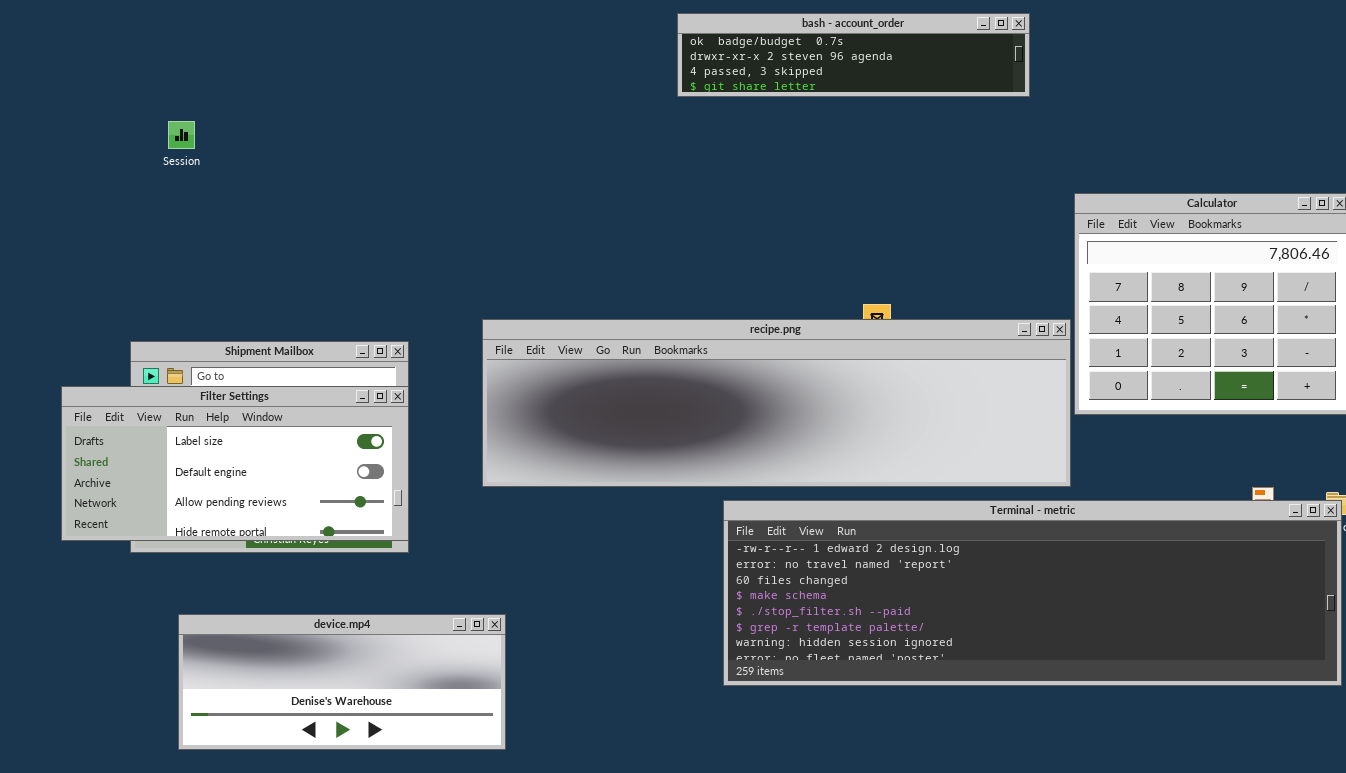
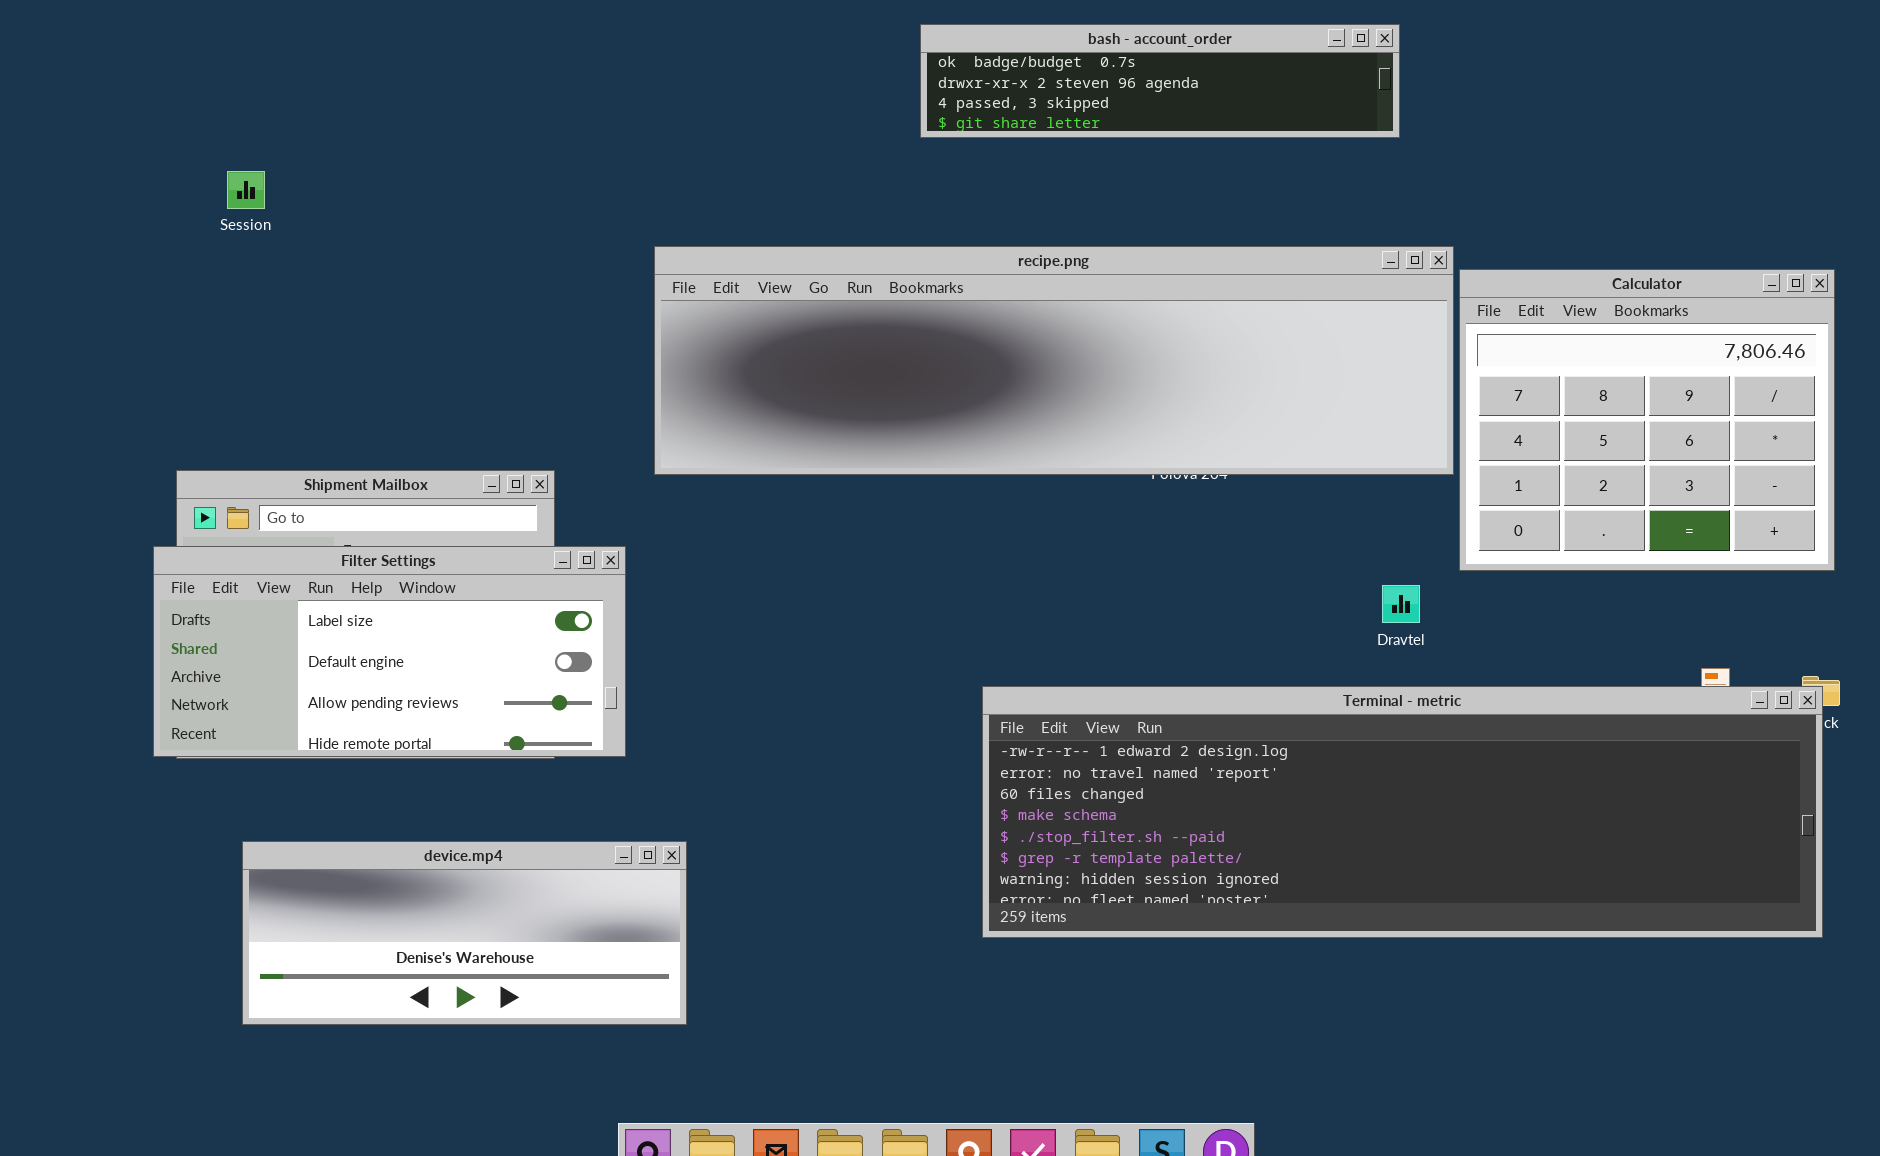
recipe.png: [482,319,1071,487] -> [654,246,1454,475], moved
Filter Settings: [61,386,409,541] -> [153,546,626,757], moved

